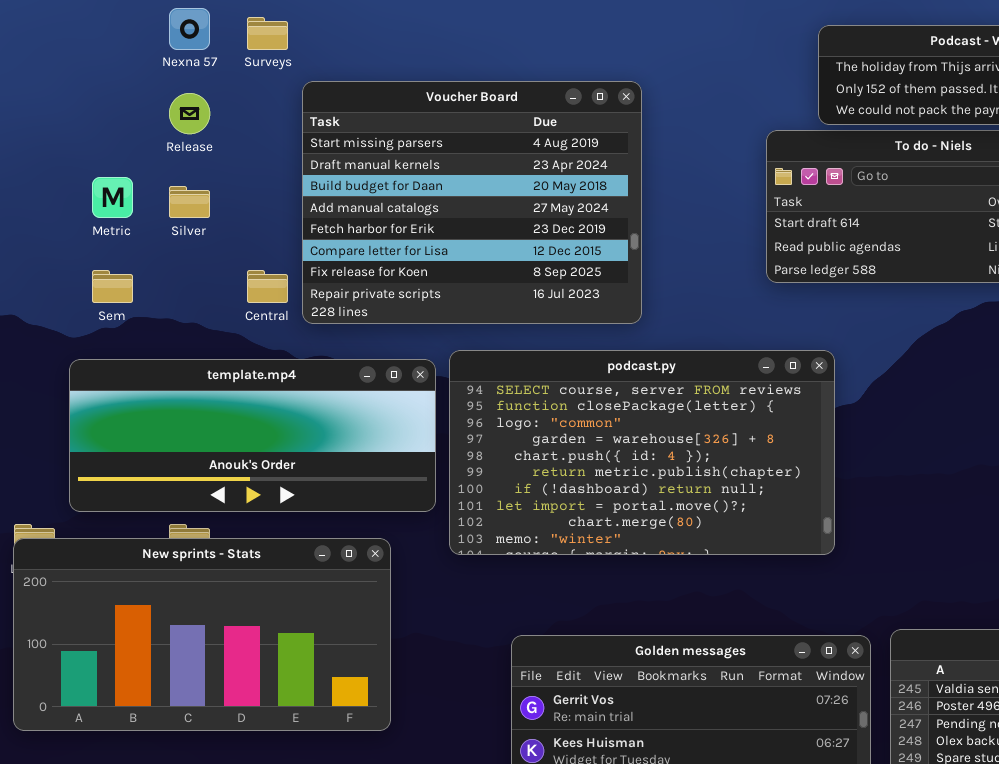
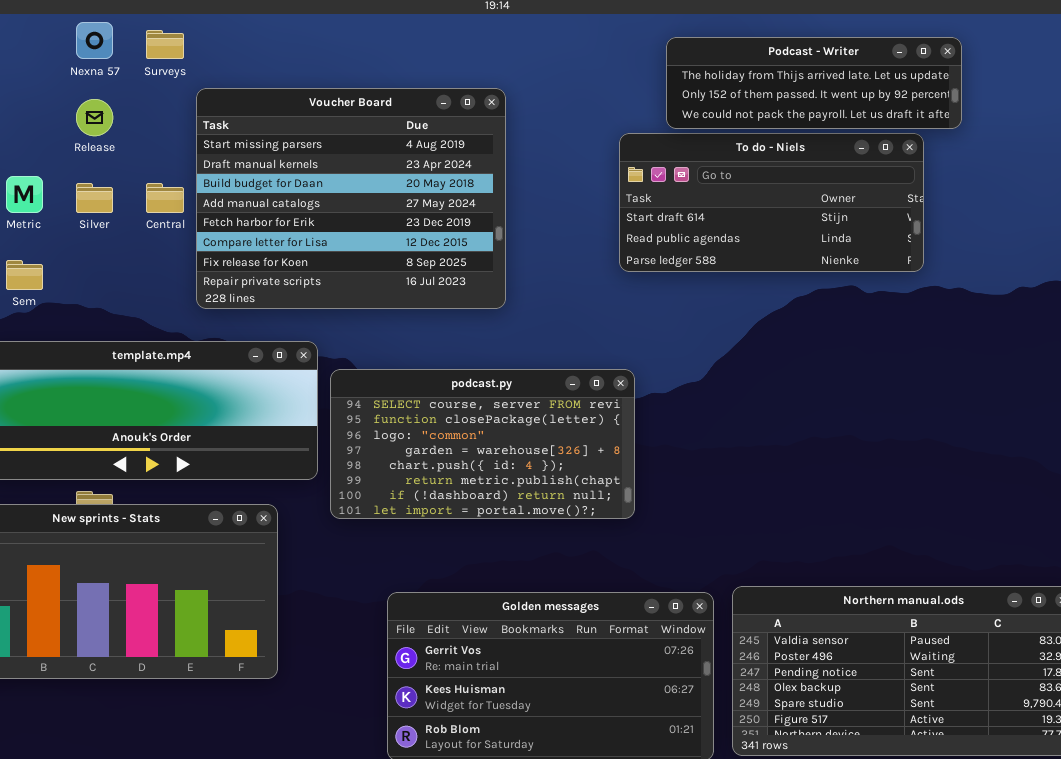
Central: [247,270,288,303] -> [146,183,184,213], moved
podcast.py: [449,350,835,555] -> [330,369,635,519], resized

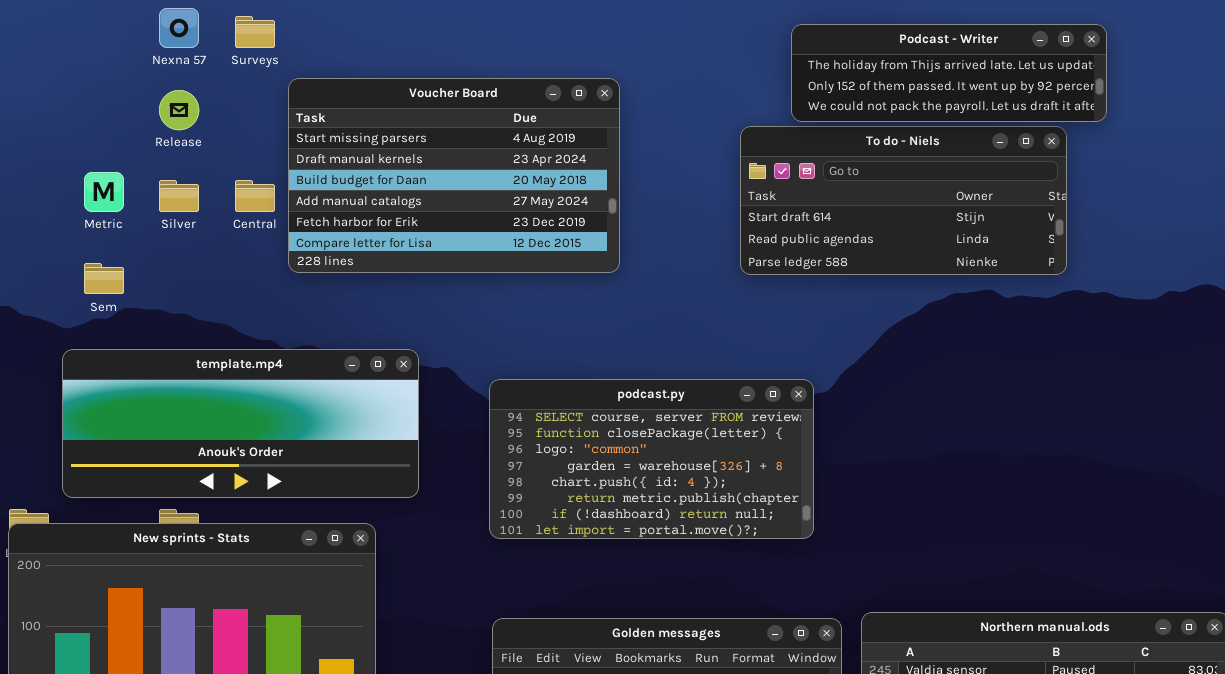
Voucher Board: [196,88,506,309] -> [288,78,620,273], resized
podcast.py: [330,369,635,519] -> [489,379,814,539], moved

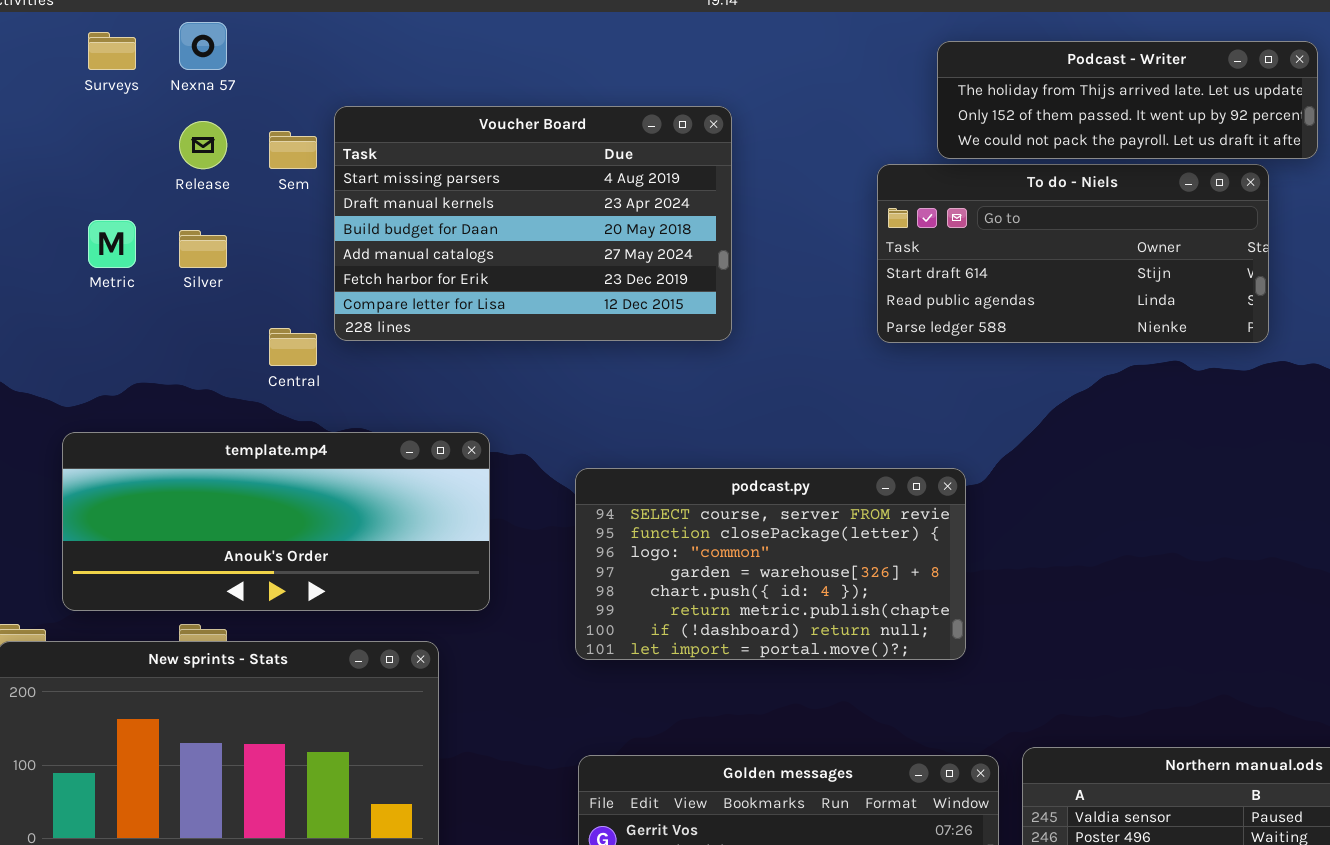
Surveys: [235,16,275,48] -> [88,32,136,70], moved
Central: [235,180,275,212] -> [269,328,317,366], moved
Sem: [84,263,124,294] -> [269,131,317,169], moved

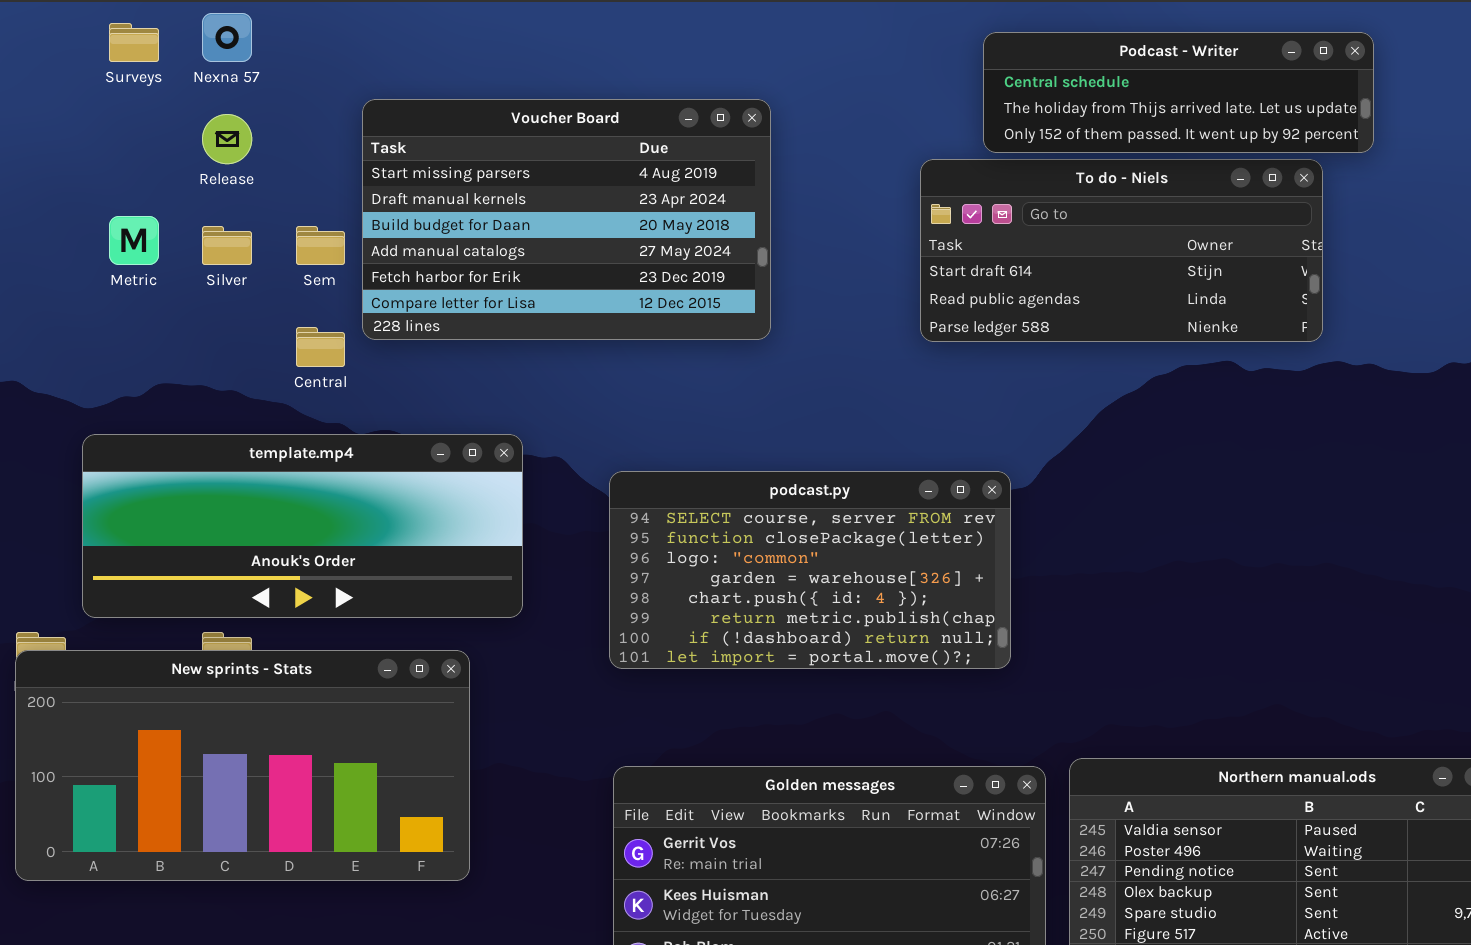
Podcast - Writer: [937,41,1318,159] -> [983,32,1374,153], scrolled up 1 row
Sem: [269,131,317,169] -> [296,226,345,265], moved

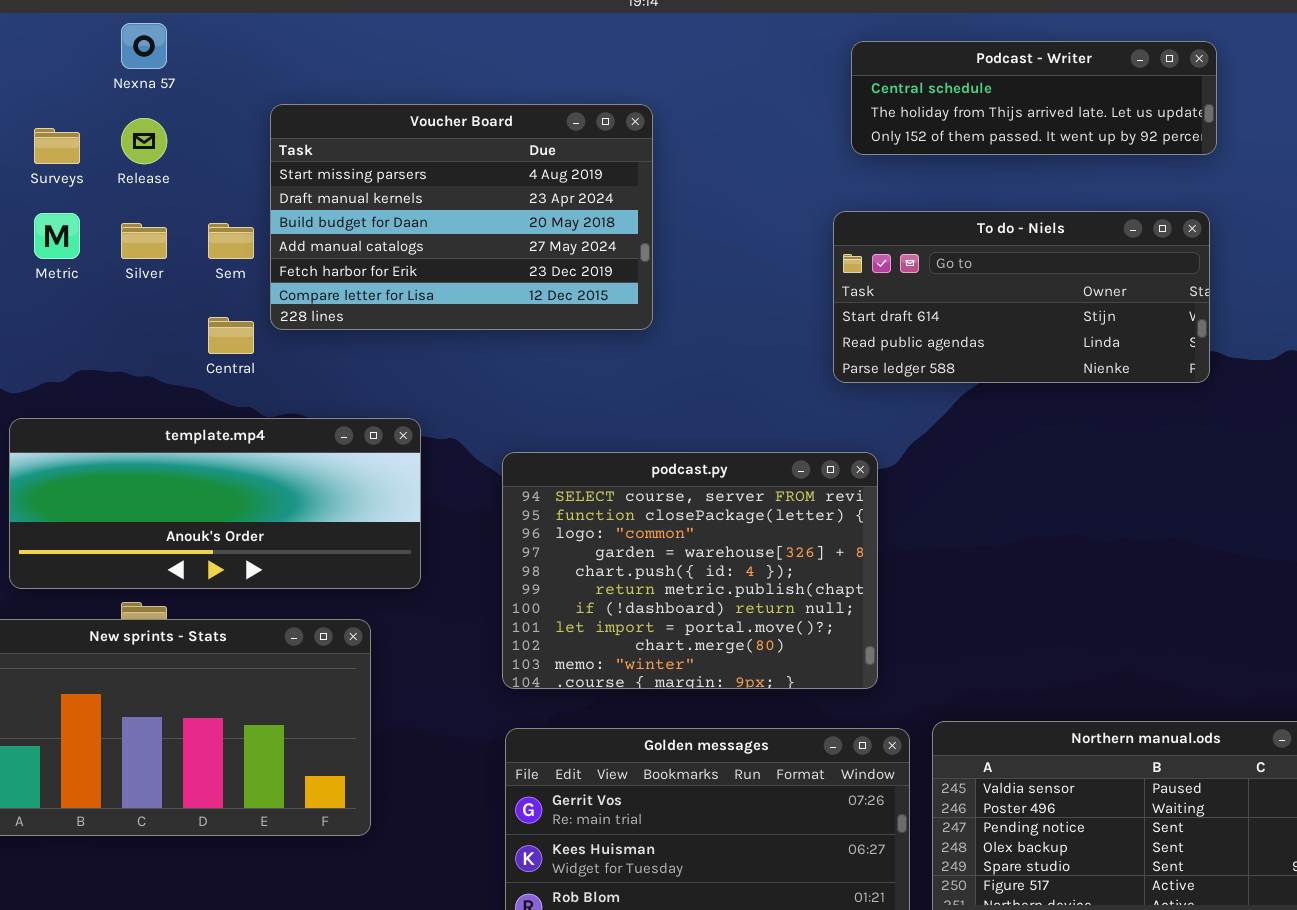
Surveys: [109,23,159,62] -> [34,128,80,164], moved
To do - Niels: [920,159,1323,342] -> [833,211,1210,383], moved
podcast.py: [609,471,1011,669] -> [502,452,878,689], resized

